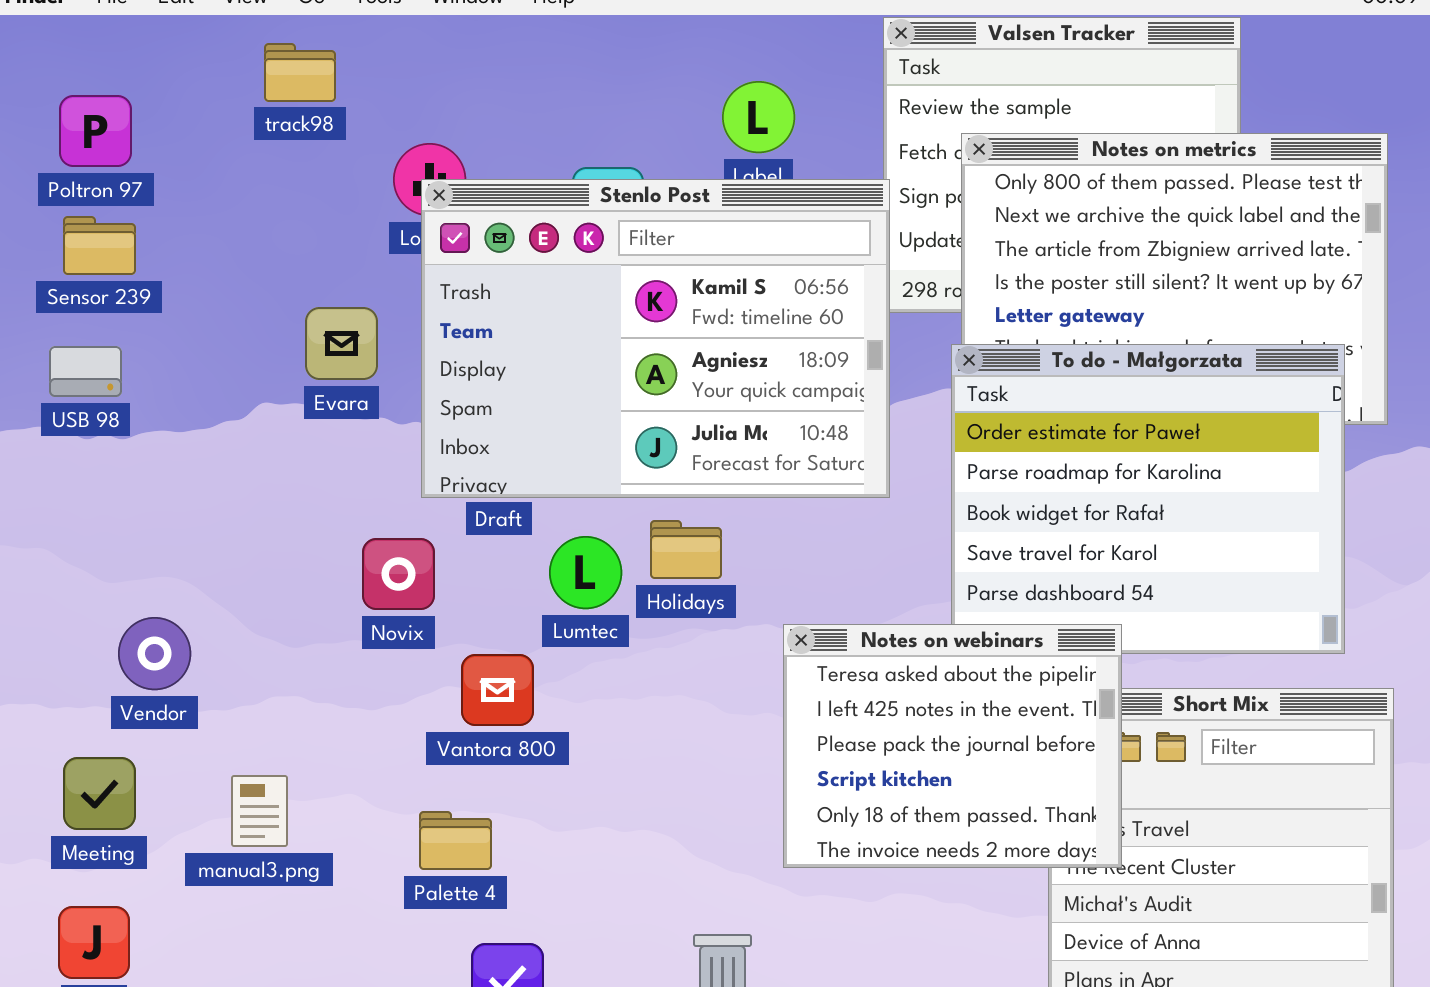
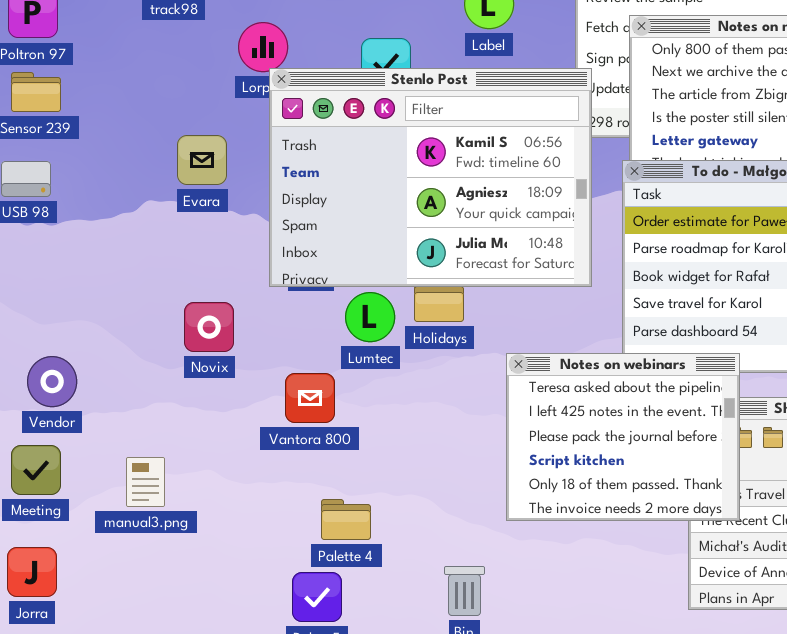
Stenlo Post: [421,179,890,498] -> [269,68,592,287], moved
Novix: [362,538,435,610] -> [184,302,234,352], moved
Vendor: [118,617,191,690] -> [27,356,77,407], moved
Palette 4: [419,811,492,870] -> [321,499,371,540], moved

